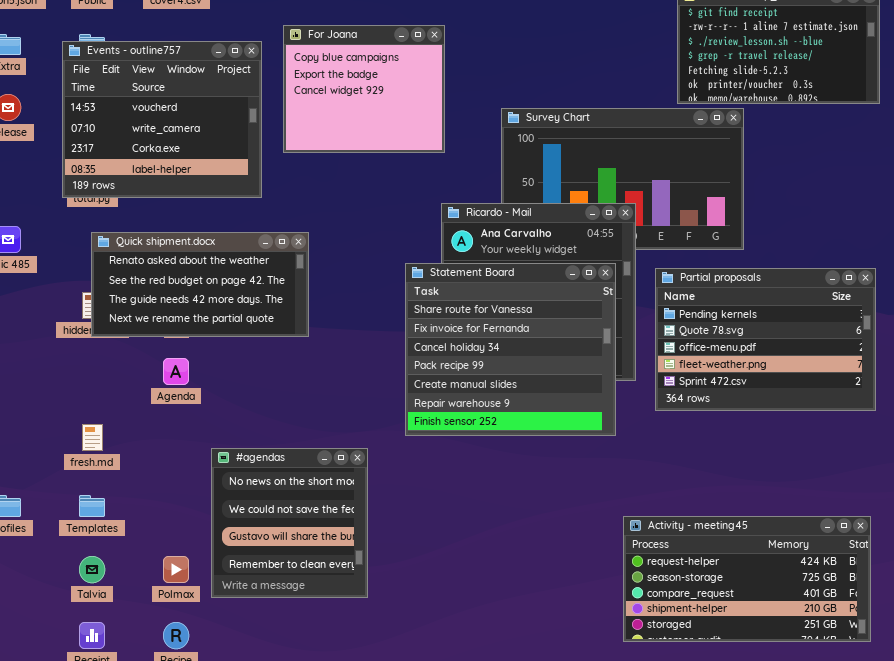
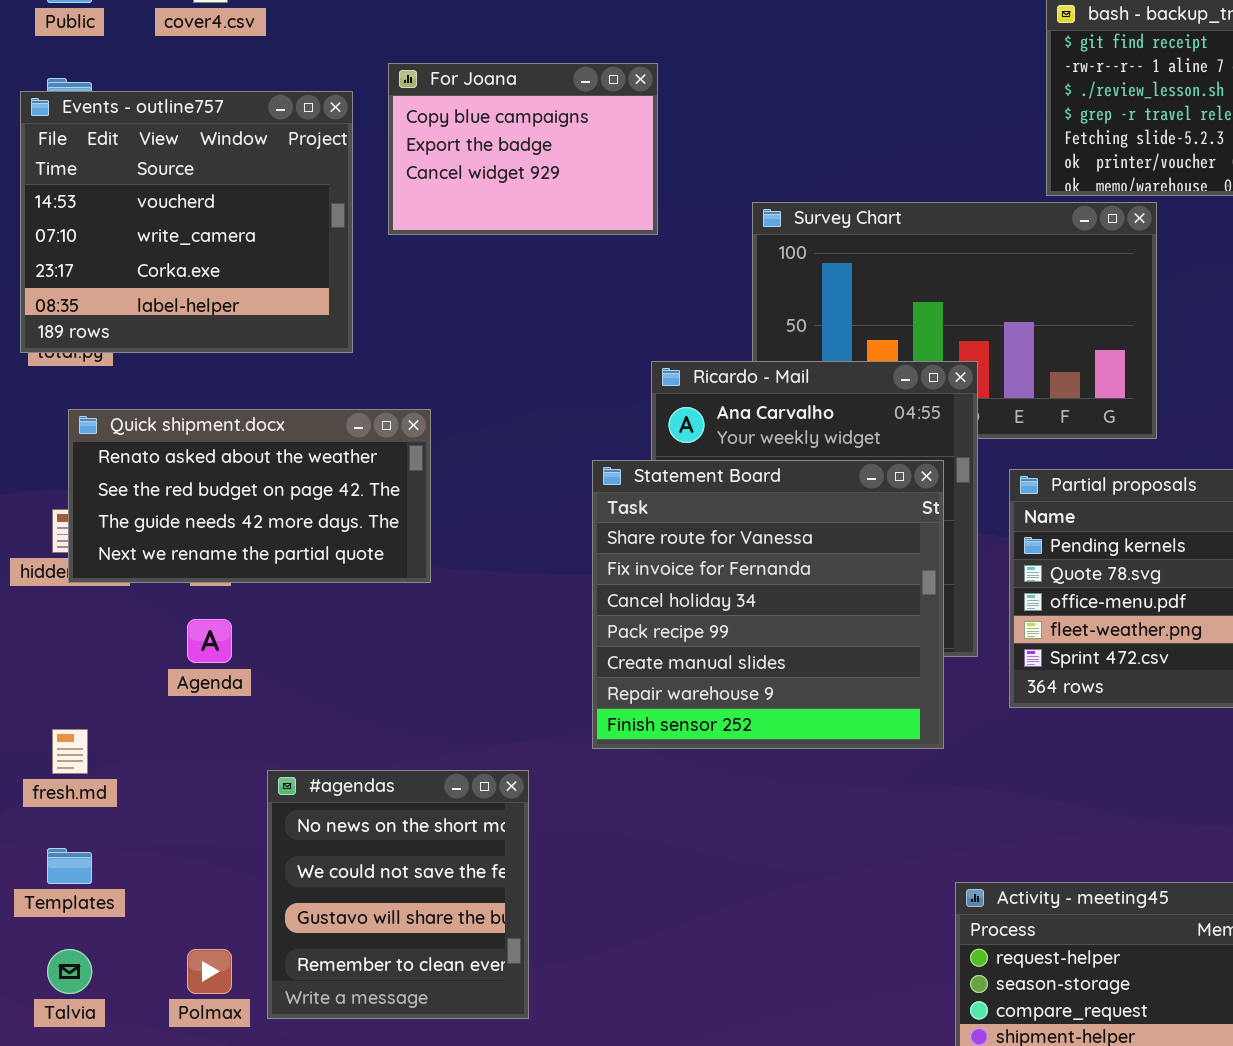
For Joana: [283,25,445,153] -> [388,63,658,235], resized

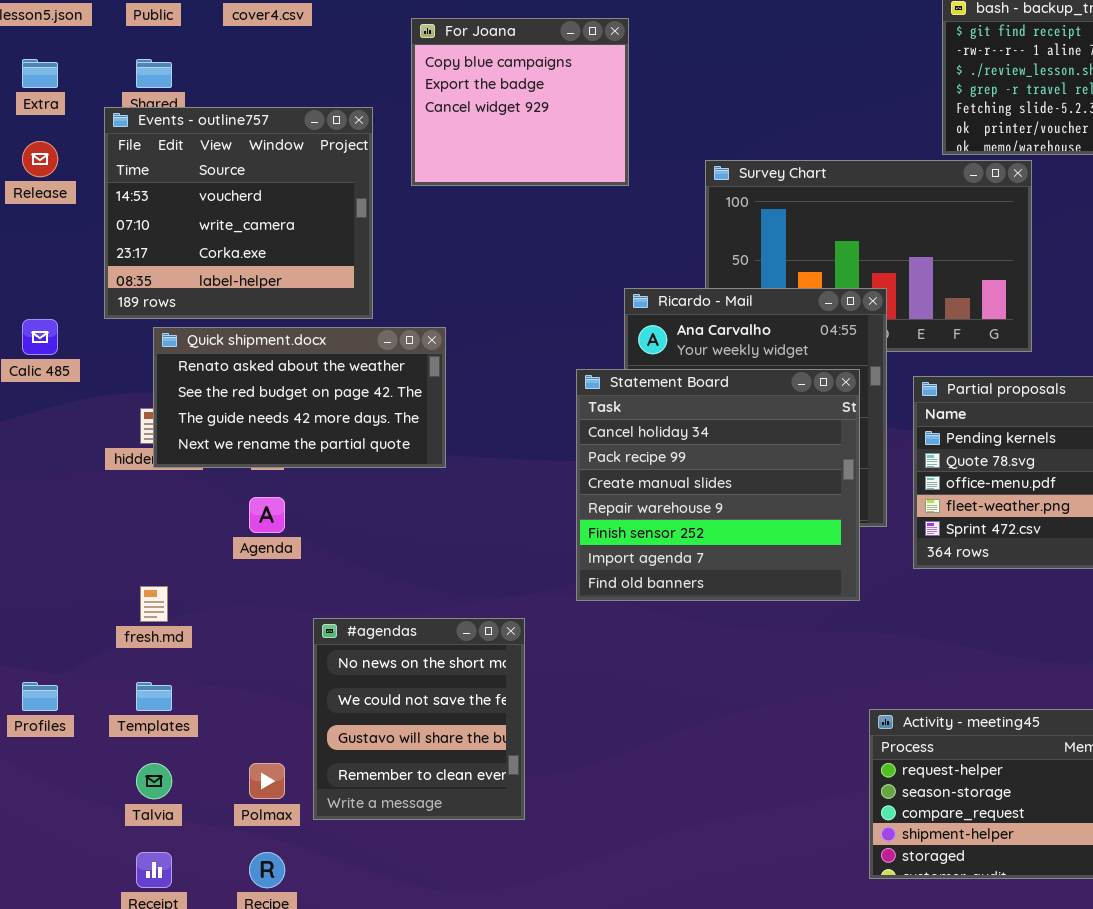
For Joana: [388,63,658,235] -> [411,18,629,186], resized
Events - outline757: [20,91,353,353] -> [104,107,373,319], moved
Statement Board: [592,460,944,749] -> [576,369,860,601], scrolled down 2 rows

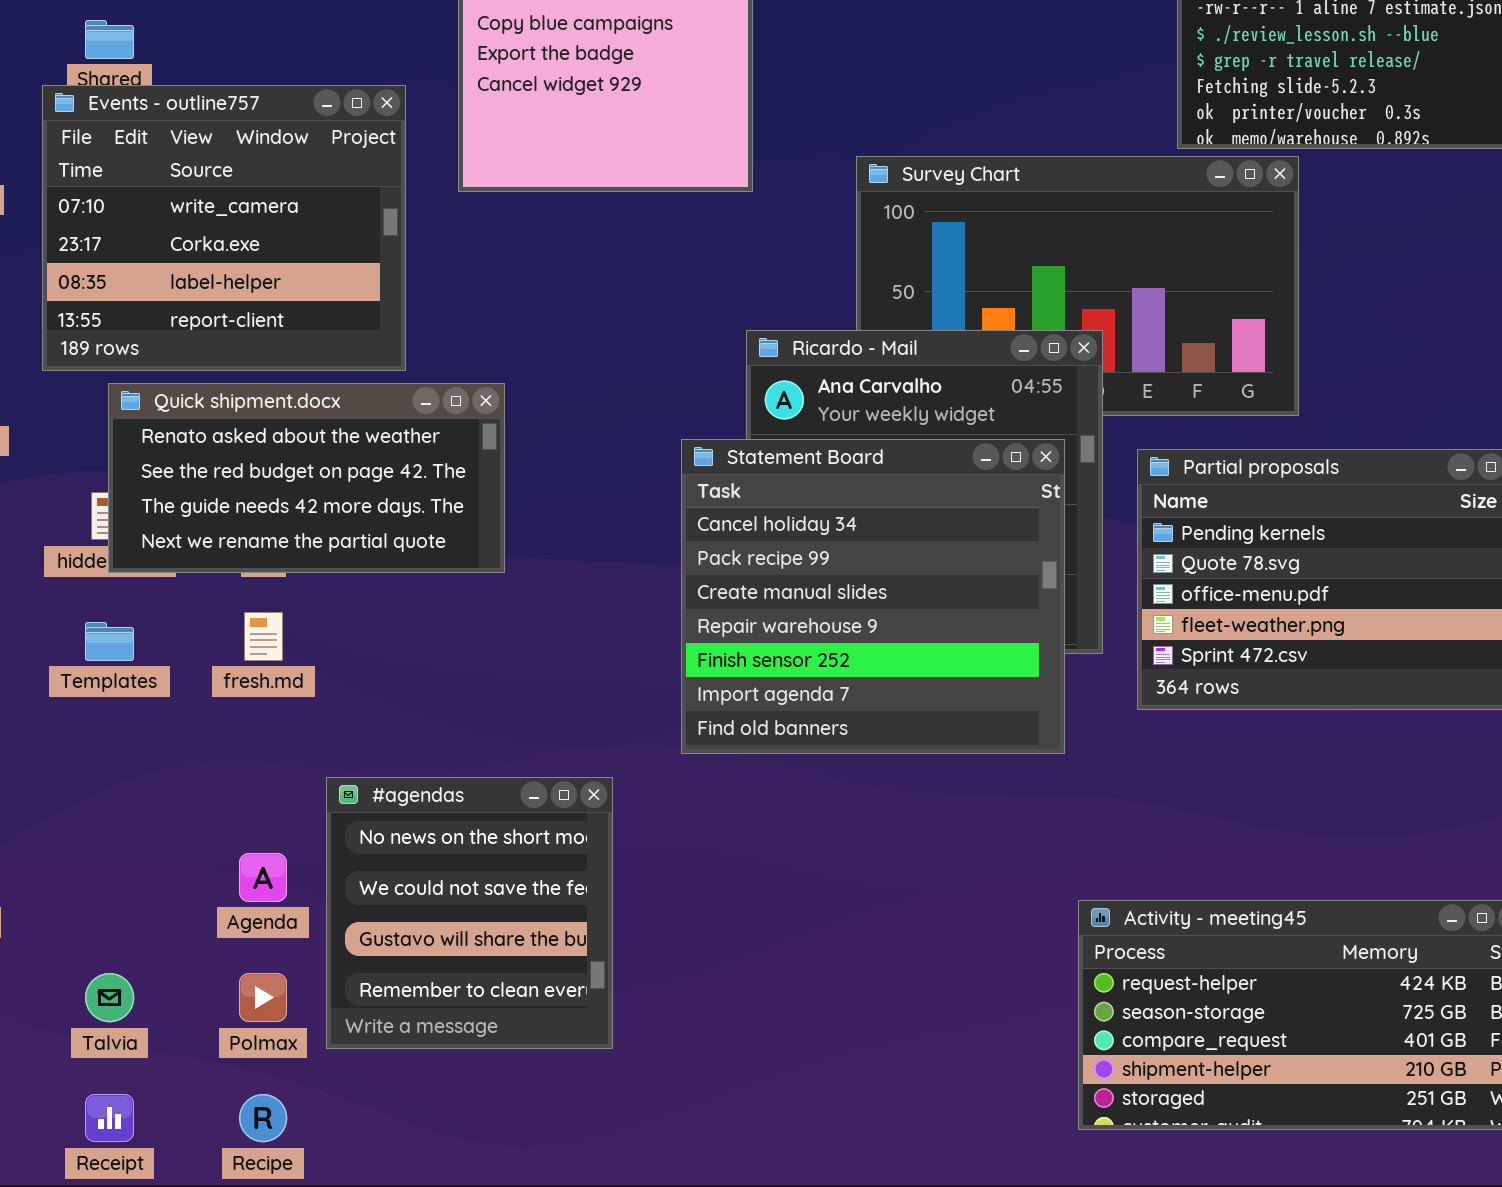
Events - outline757: [104,107,373,319] -> [42,85,406,371], scrolled down 1 row
Agenda: [249,497,285,533] -> [239,853,287,902], moved
fresh.md: [140,586,168,622] -> [244,612,283,661], moved
Templates: [136,682,172,711] -> [85,622,134,661], moved

